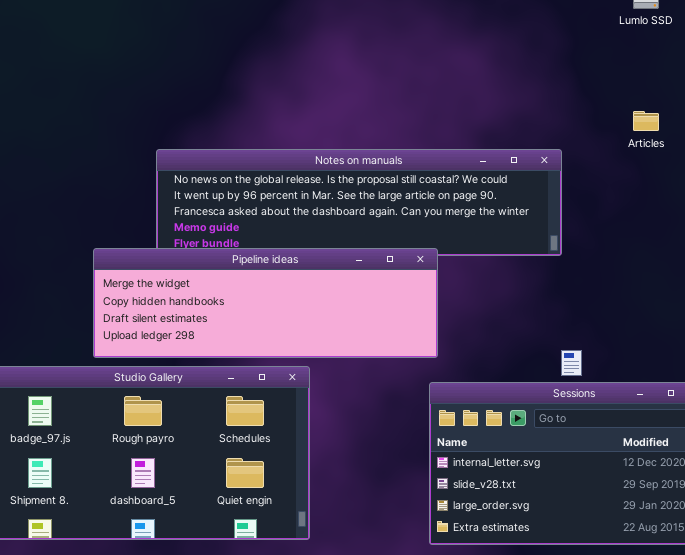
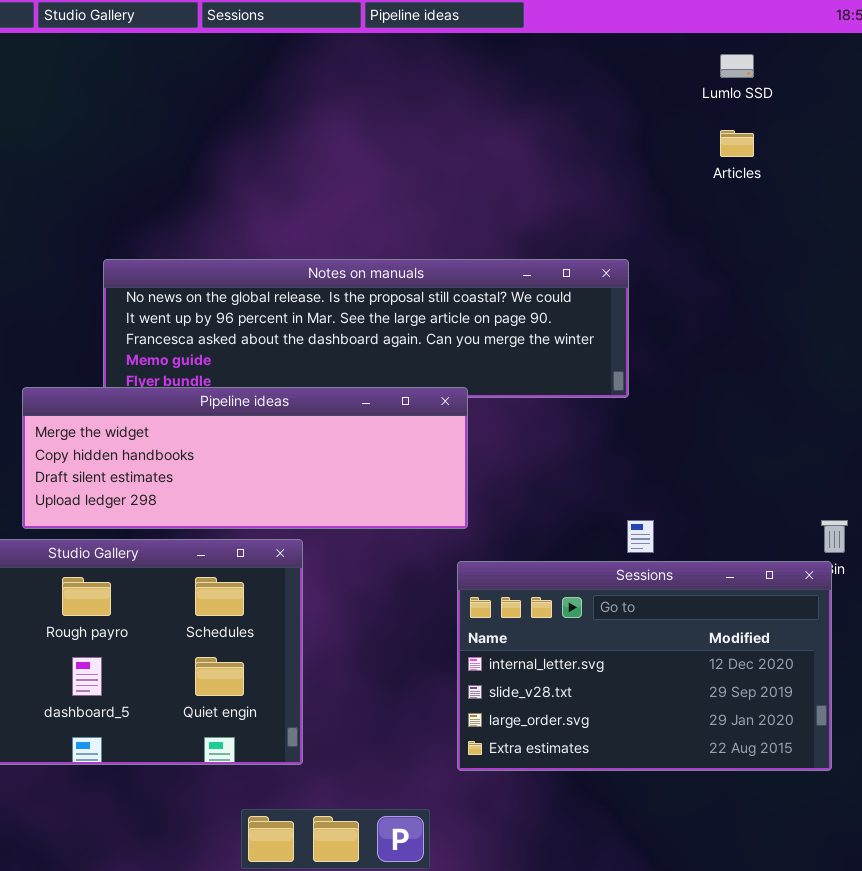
Articles: [633,111,659,131] -> [720,130,754,157], moved

